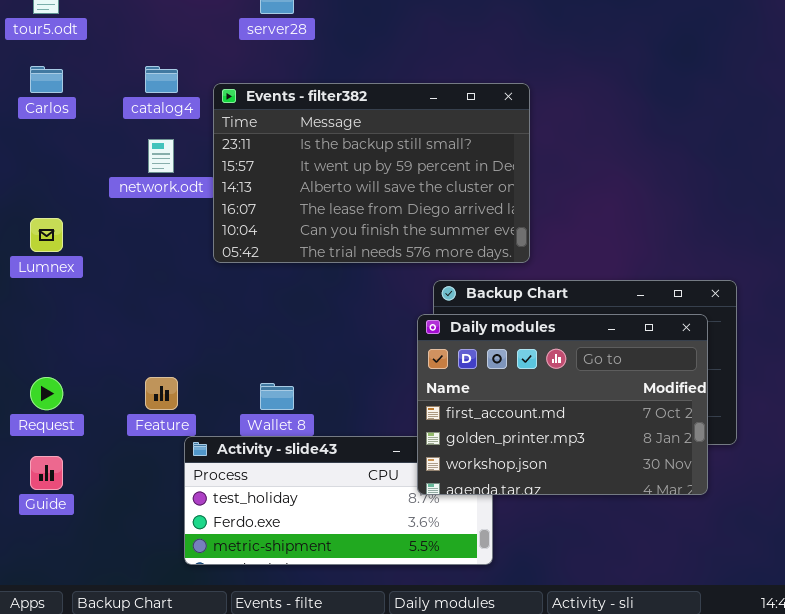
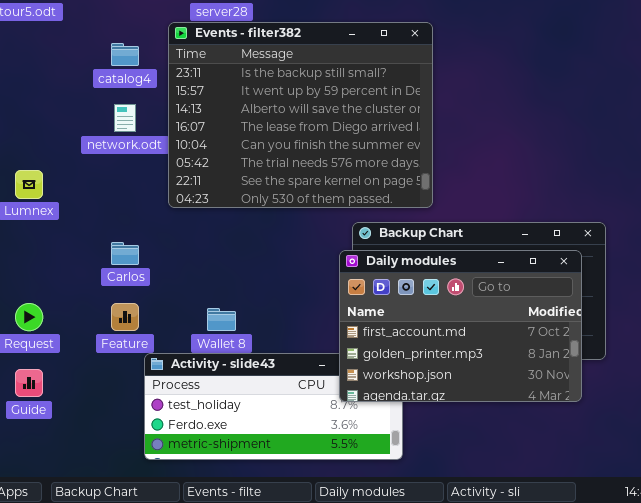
Carlos: [30,66,63,93] -> [111,242,139,265], moved
Events - filter382: [213,83,530,263] -> [168,22,433,208], resized

